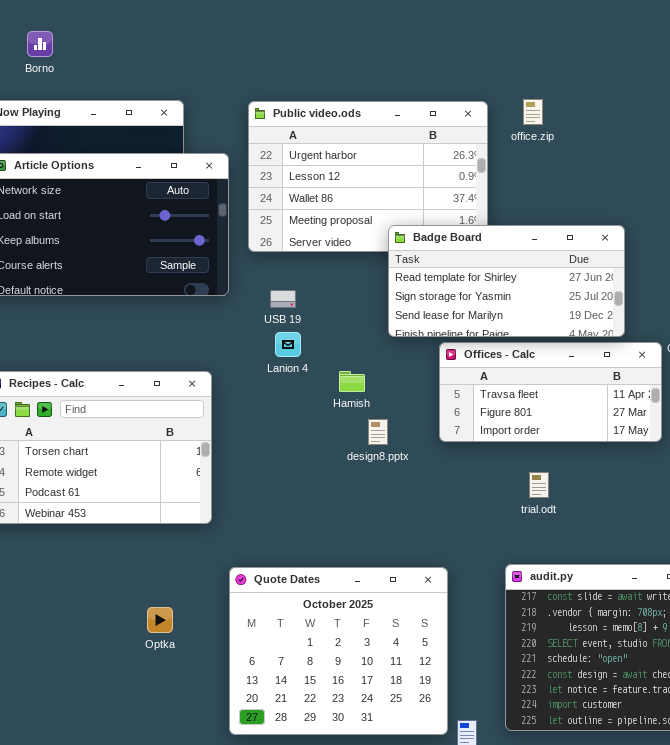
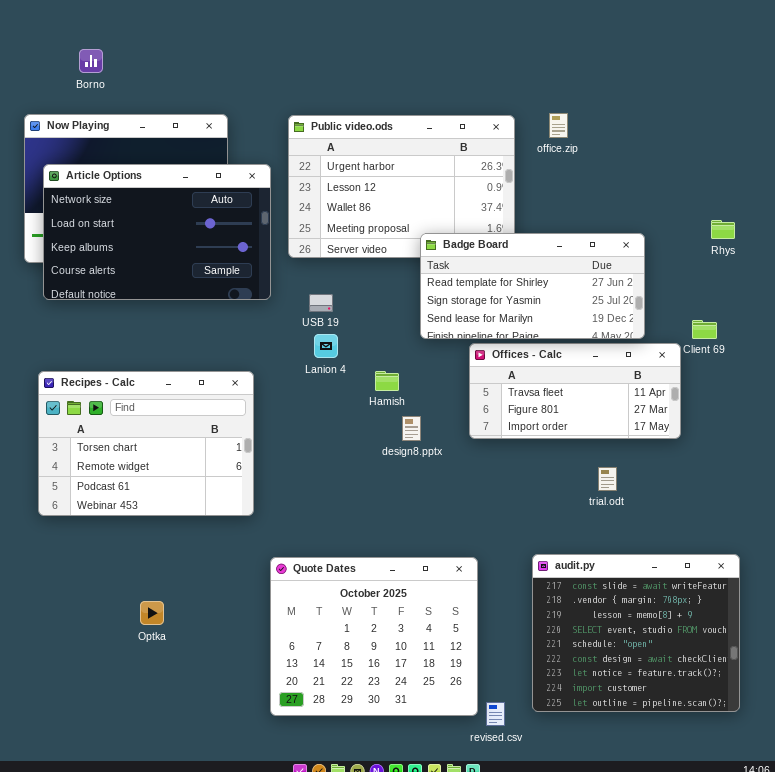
trial.odt: [529,472,549,498] -> [598,467,617,491], moved
Optka: [147,607,173,633] -> [140,601,164,625], moved

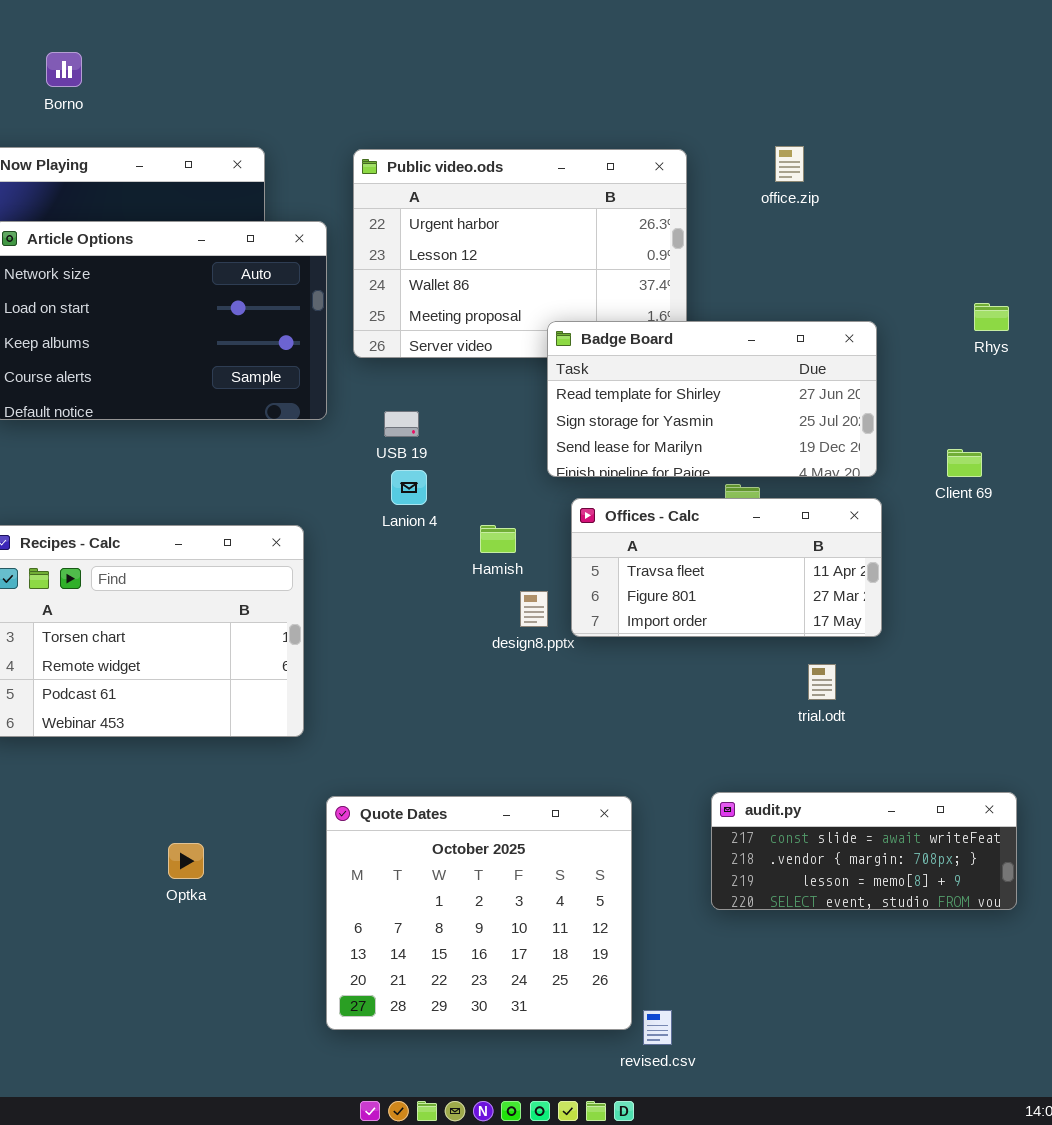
office.zip: [549,113,568,138] -> [775,146,804,182], moved
Offices - Calc: [469,343,681,439] -> [571,498,882,637], moved
audit.py: [532,554,740,712] -> [711,792,1017,910], resized
Optka: [140,601,164,625] -> [168,843,204,879], moved

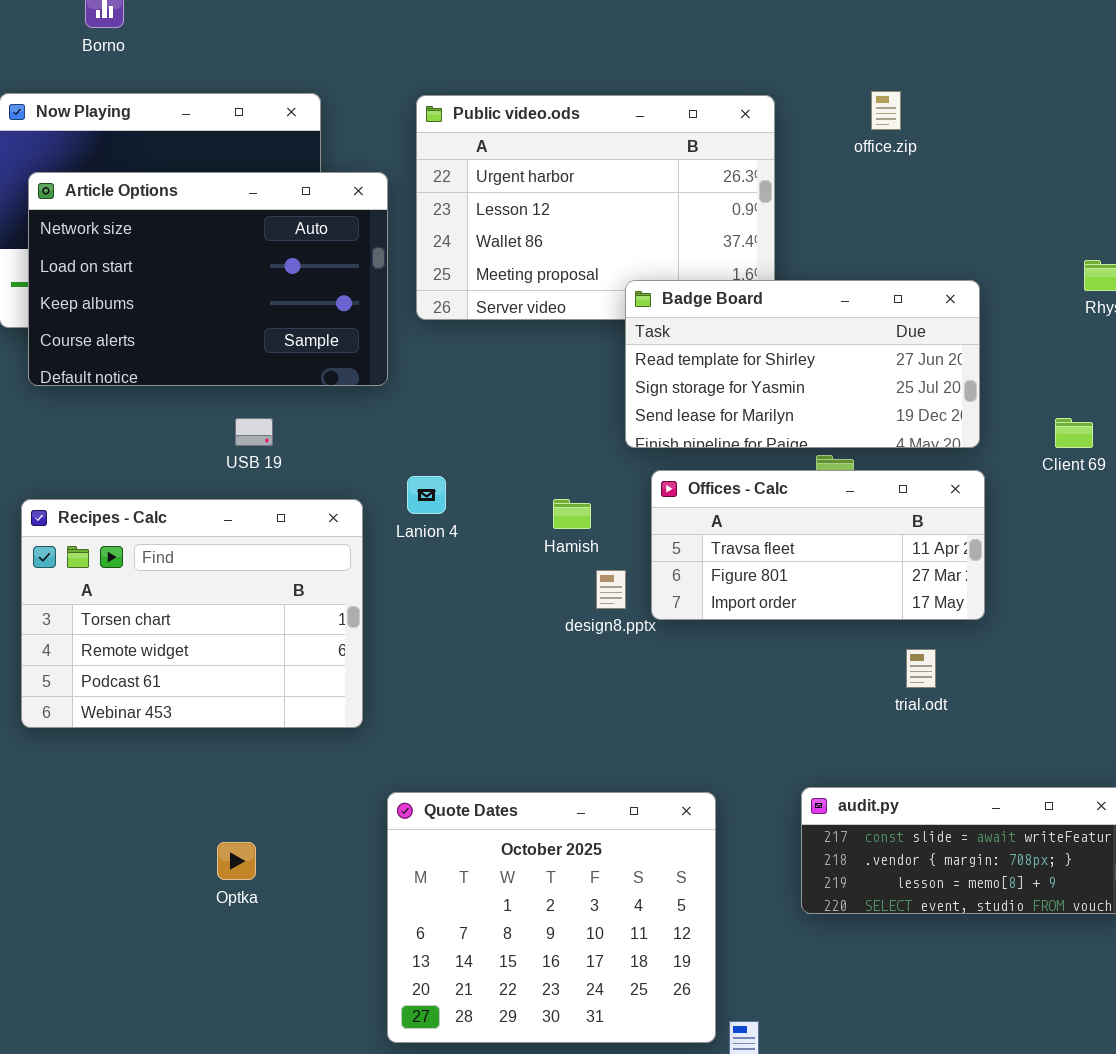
USB 19: [384,411,419,437] -> [235,418,273,446], moved
Lanion 4: [391,470,427,505] -> [407,476,446,514], moved

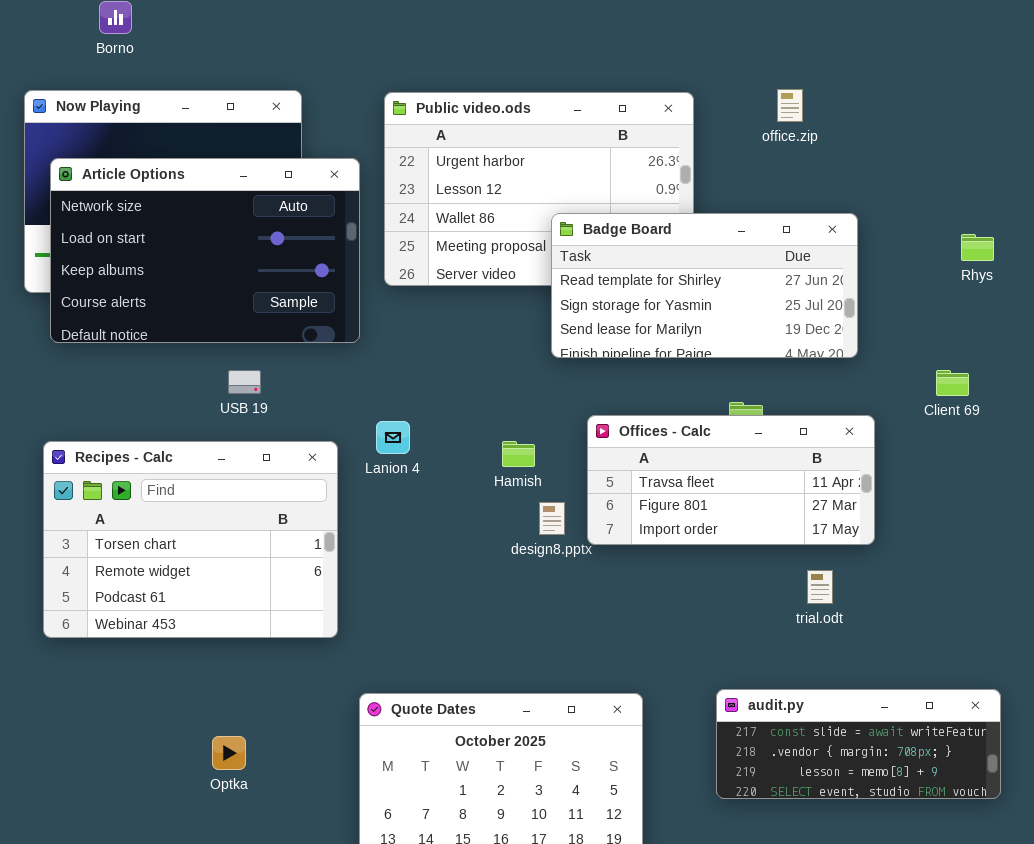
Badge Board: [625,280,980,448] -> [551,213,858,358], moved

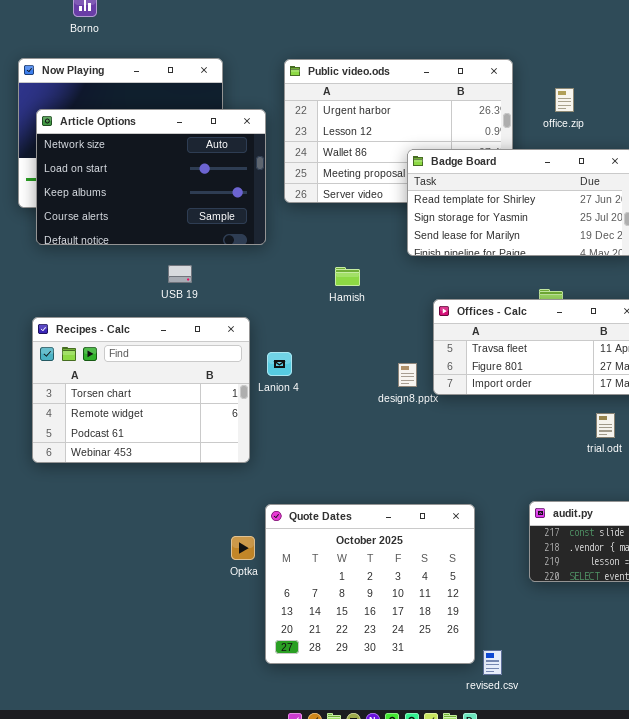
office.zip: [777,89,803,122] -> [555,88,574,112], moved
Lanion 4: [376,421,410,454] -> [267,352,292,376], moved
Hamish: [502,441,535,467] -> [335,267,360,286], moved
Optka: [212,736,246,770] -> [231,536,255,560], moved

